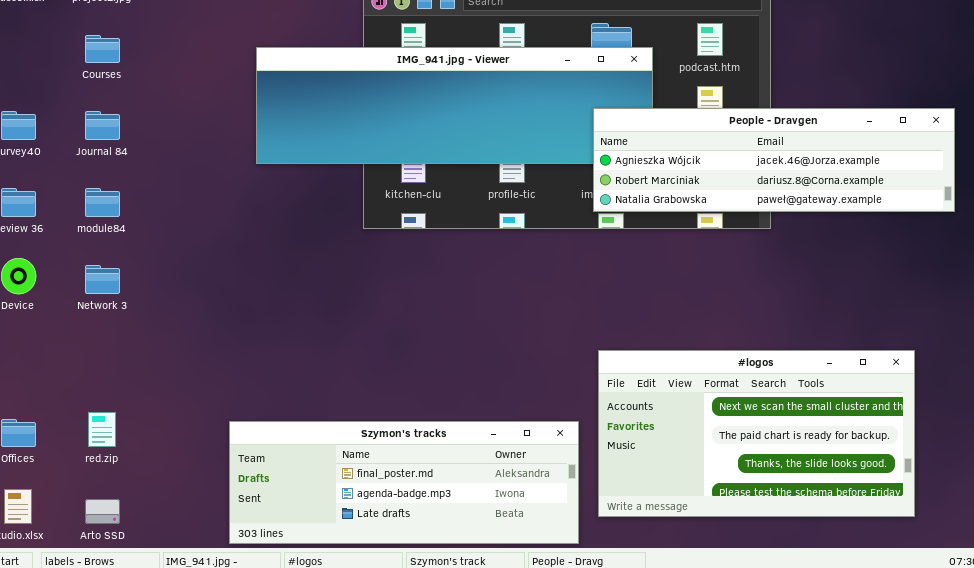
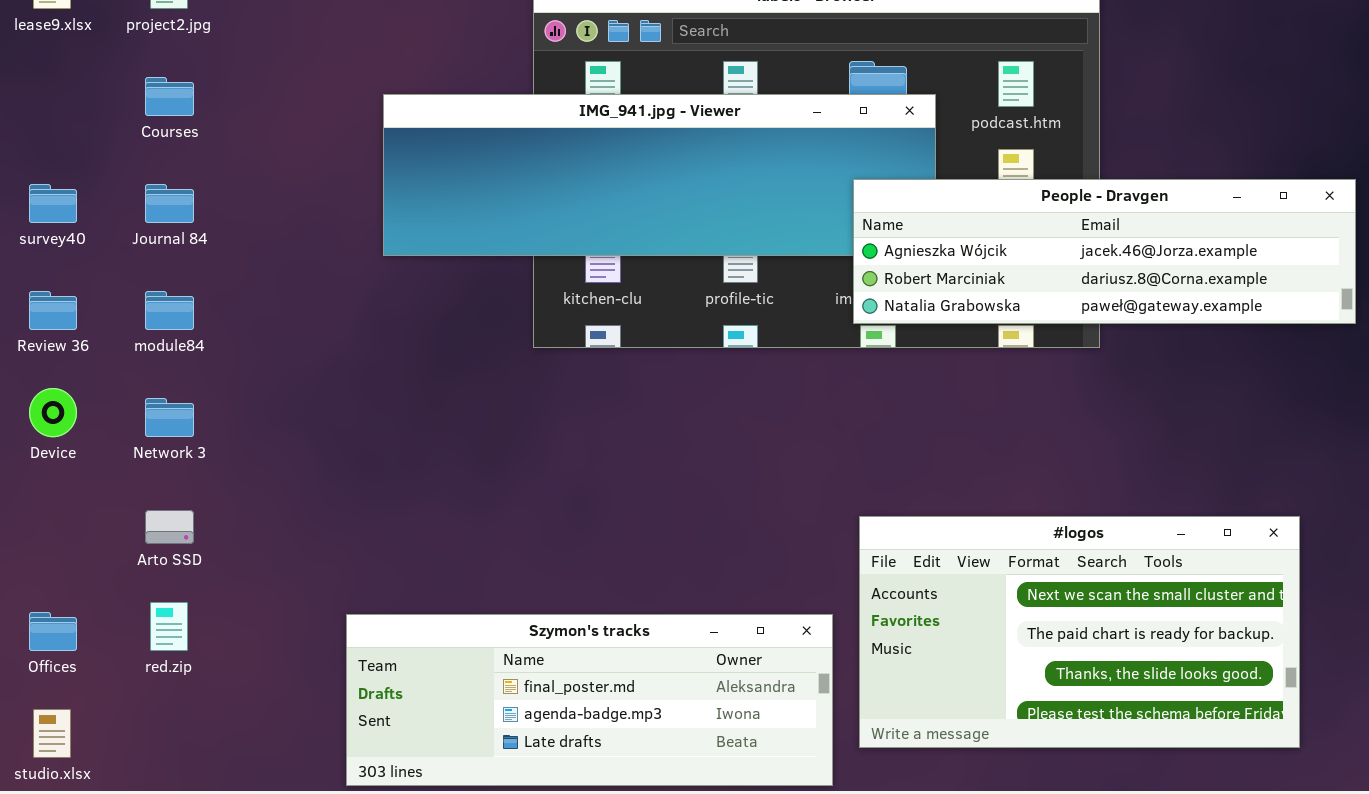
Arto SSD: [85,499,120,524] -> [145,510,194,544], moved

